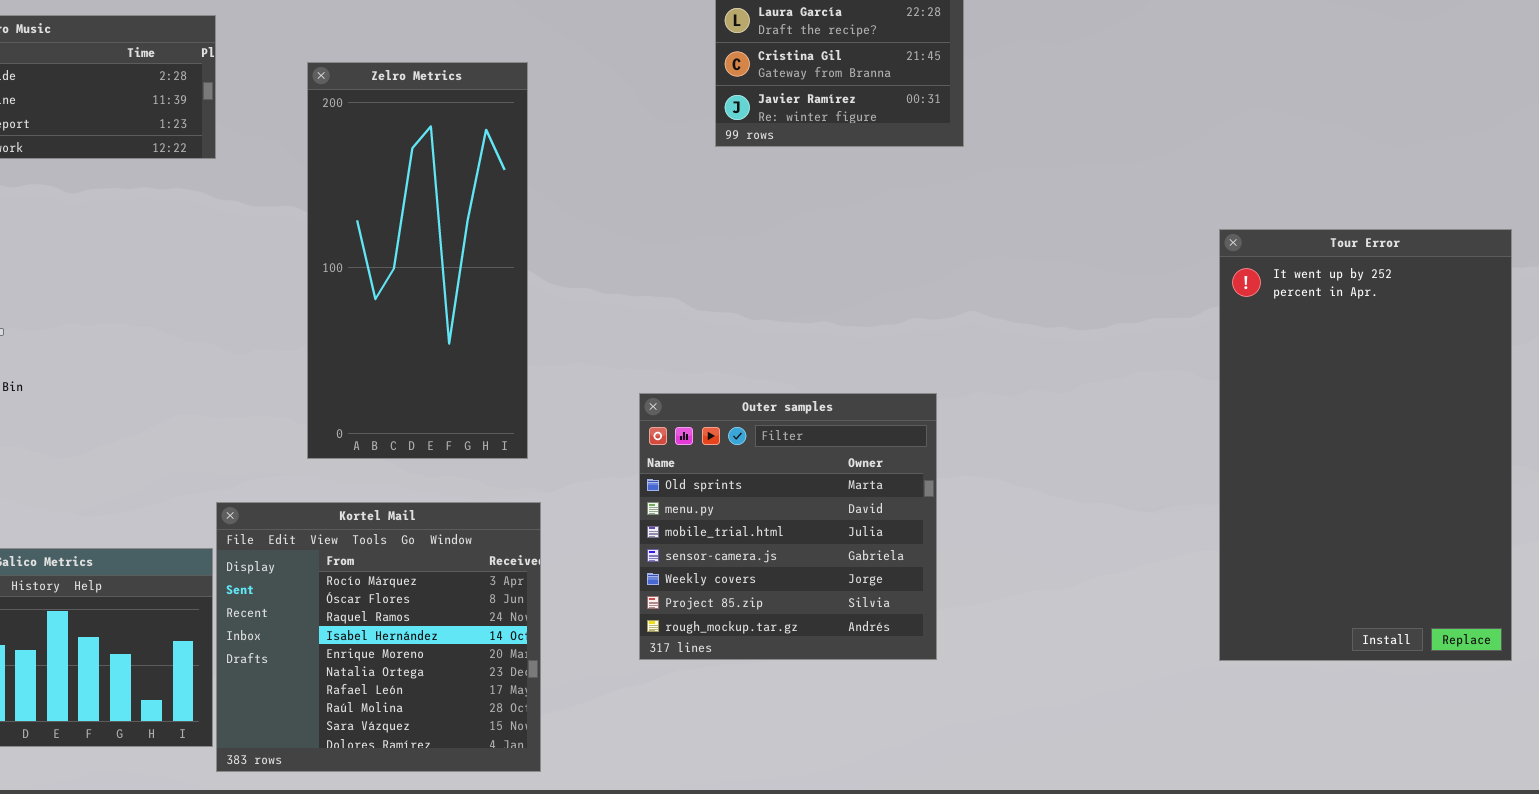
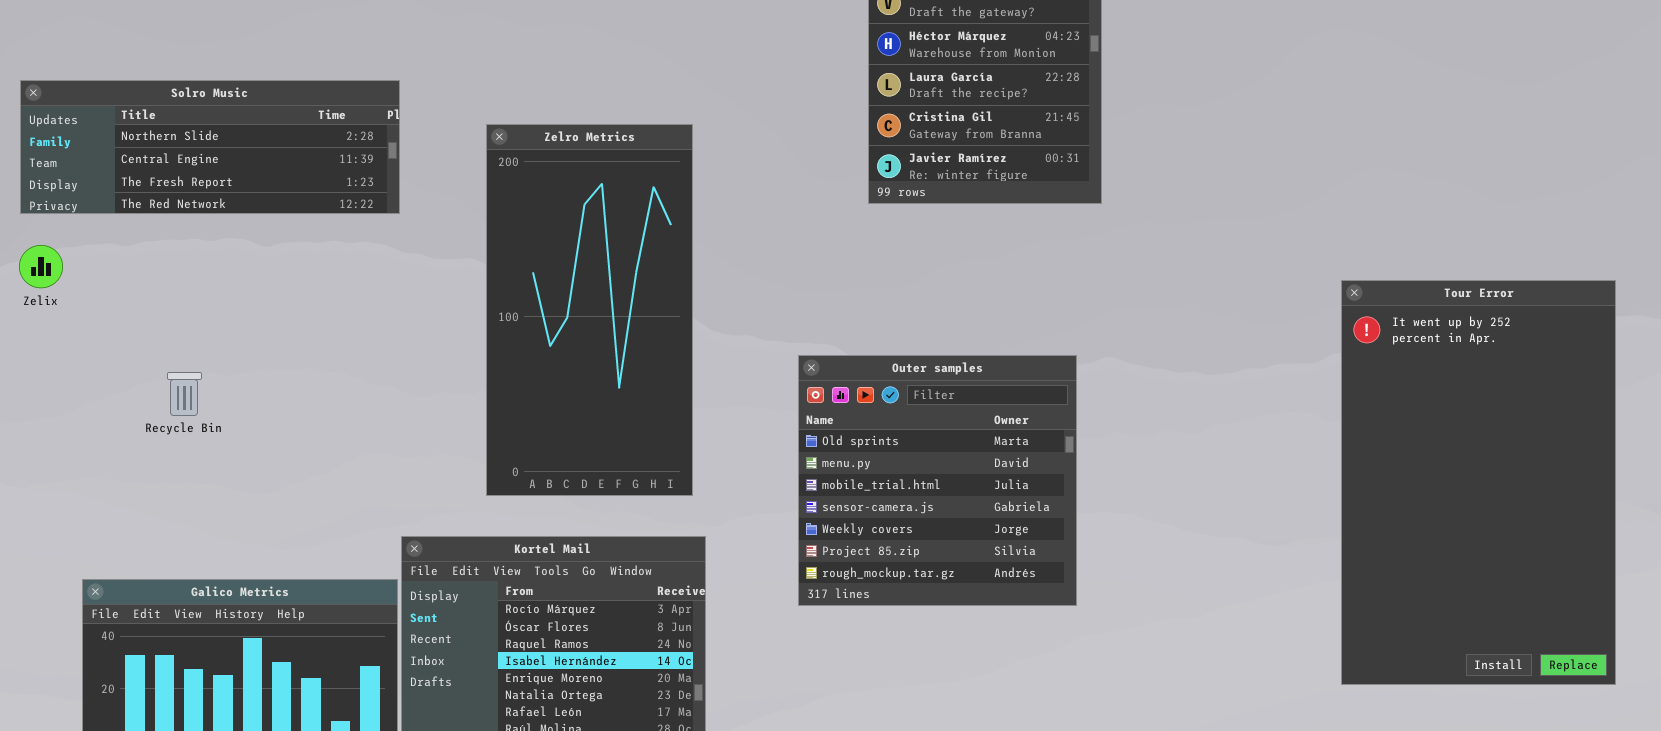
Outer samples: [639,393,937,660] -> [798,355,1077,606], moved

